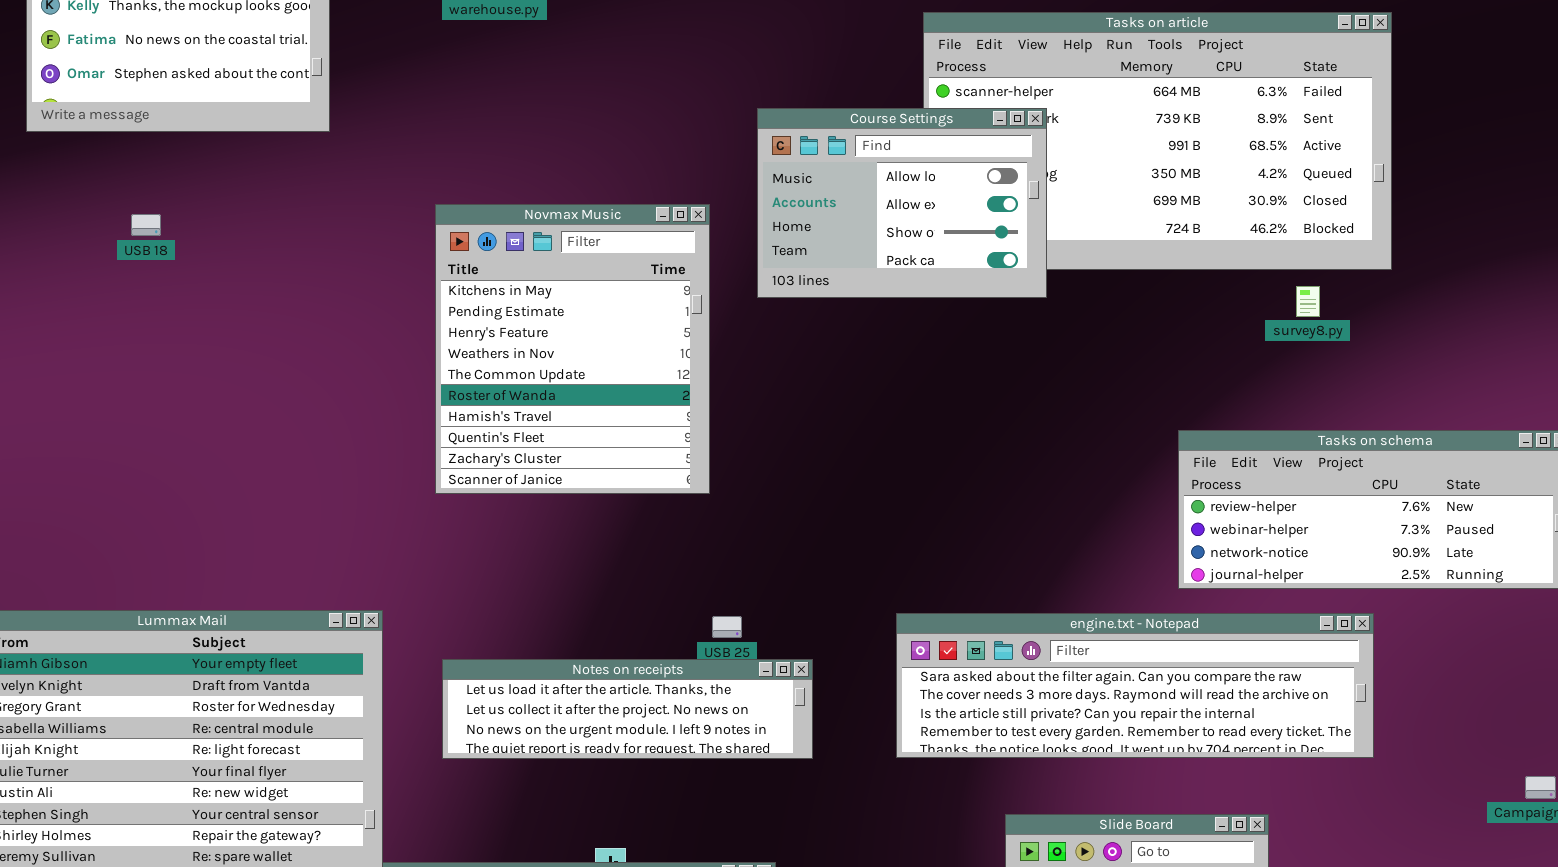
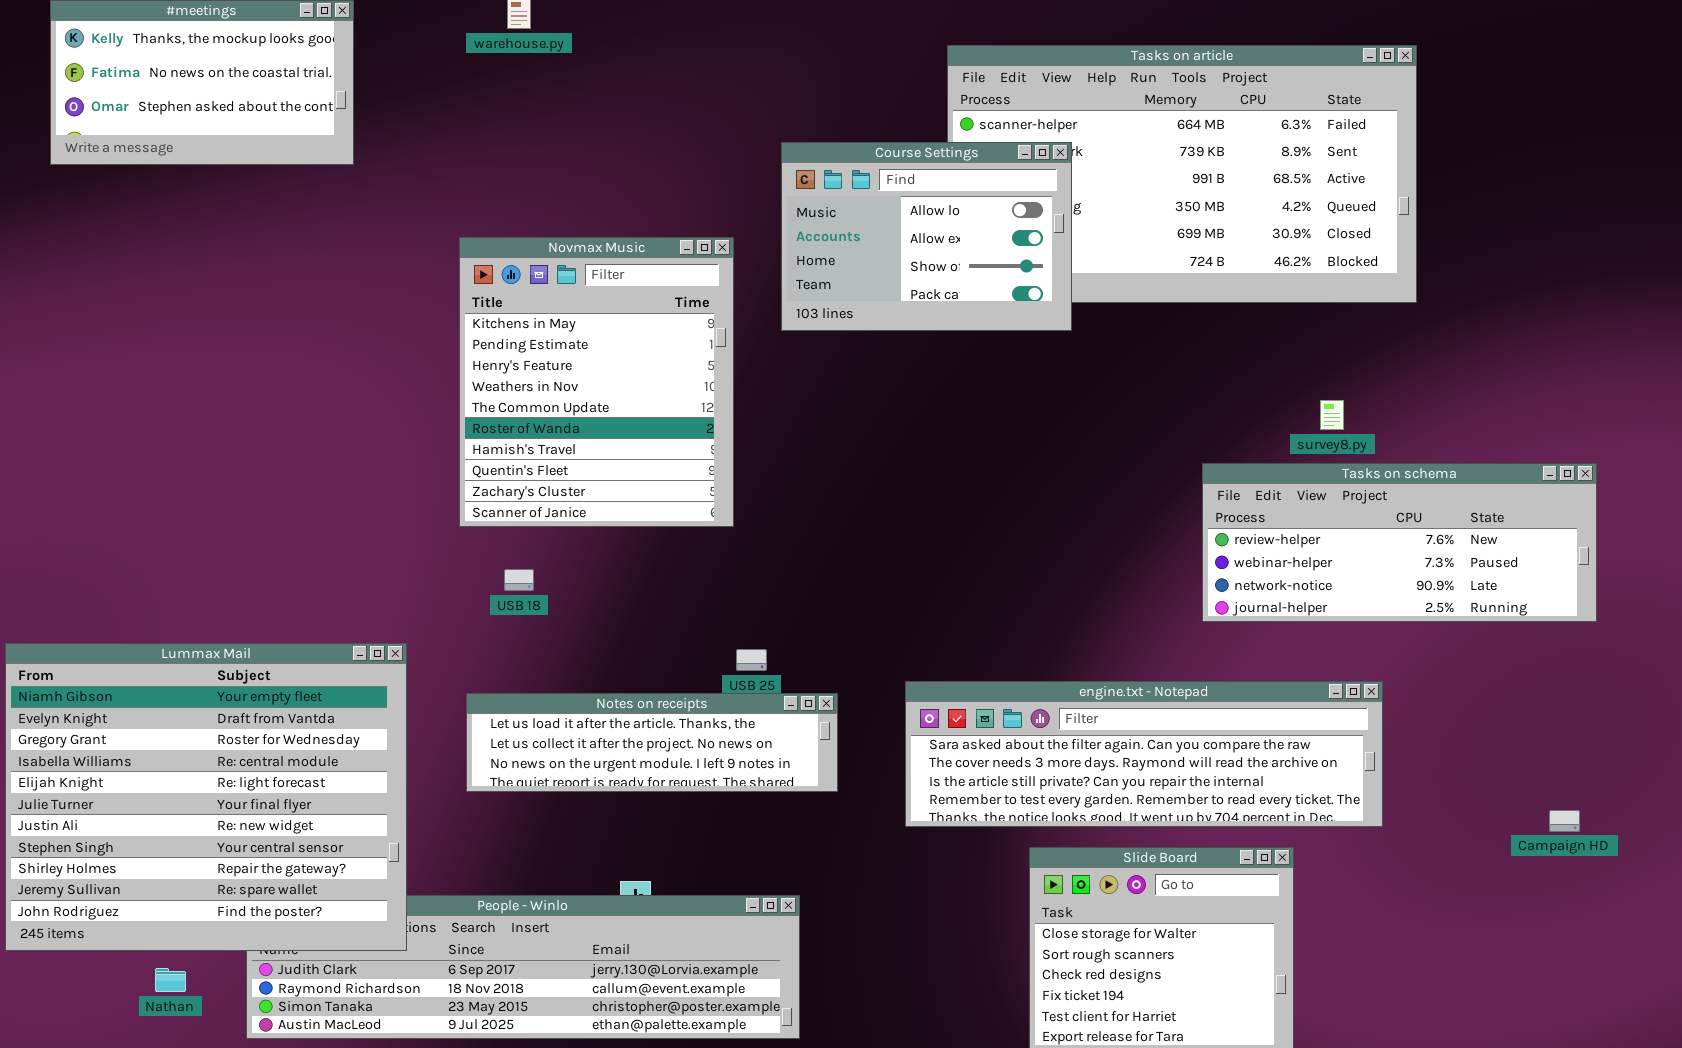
USB 18: [131,214,161,236] -> [504,569,534,591], moved
survey8.py: [1296,286,1320,317] -> [1320,400,1344,430], moved
engine.txt - Notepad: [896,613,1374,758] -> [905,681,1383,827], moved

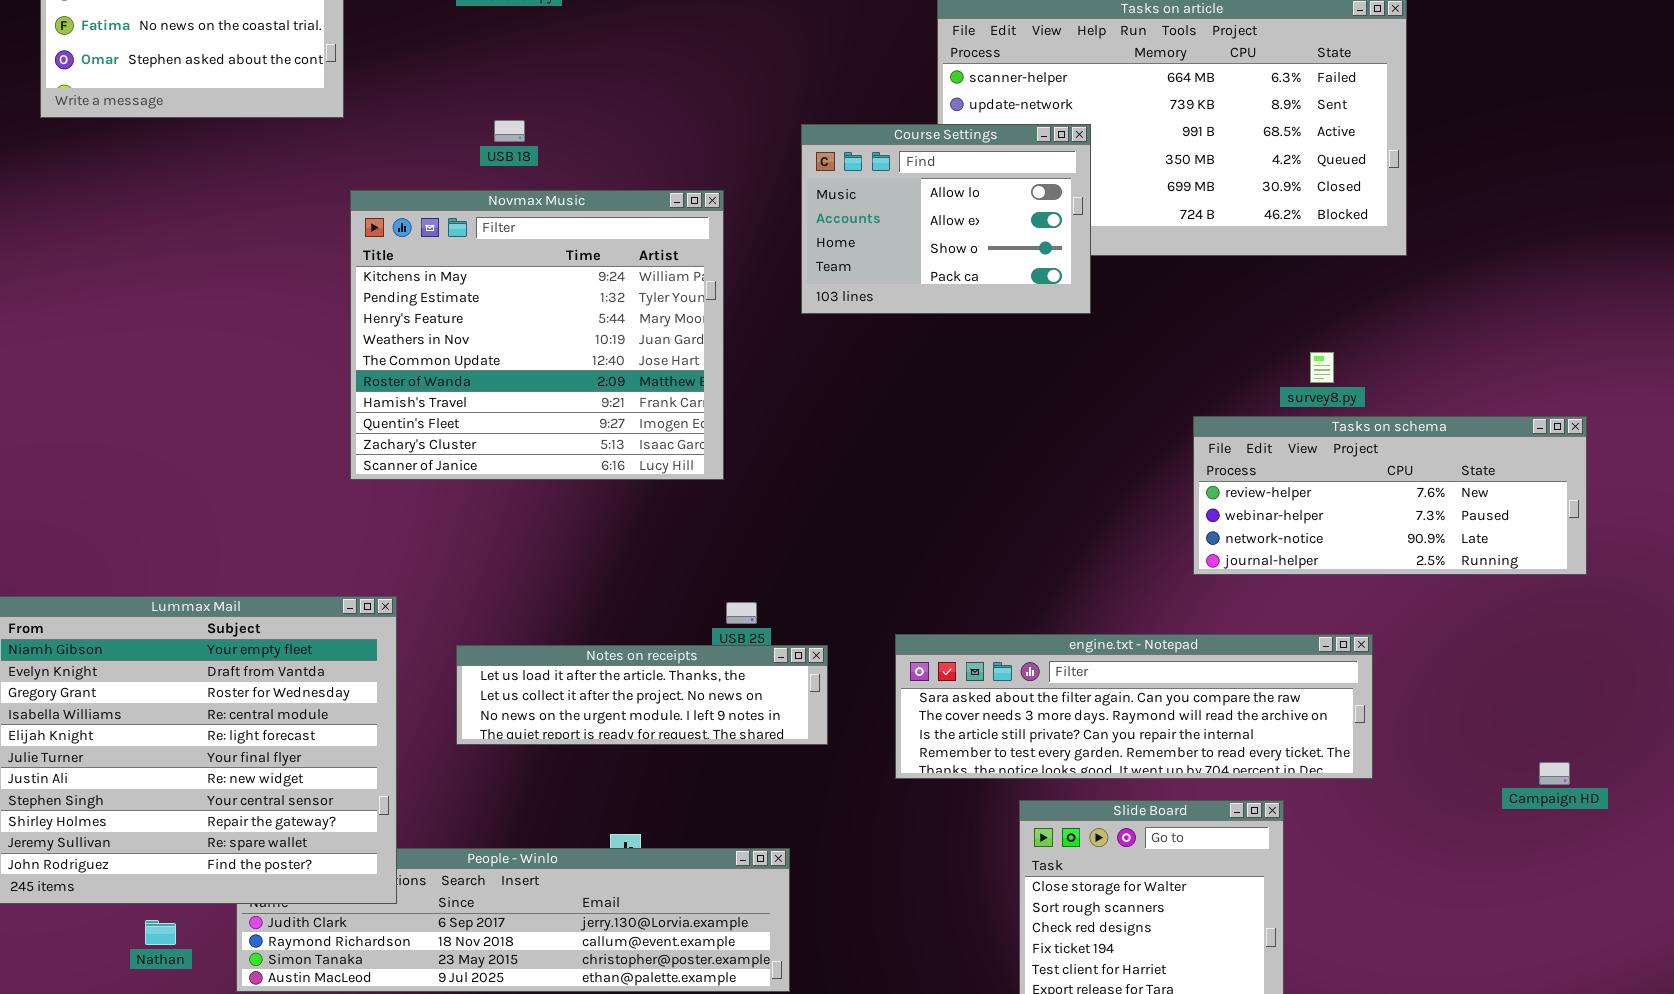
Course Settings: [781,142,1072,331] -> [801,124,1091,314], moved
Novmax Music: [459,237,734,527] -> [350,190,724,480], resized
USB 18: [504,569,534,591] -> [494,120,525,142], moved

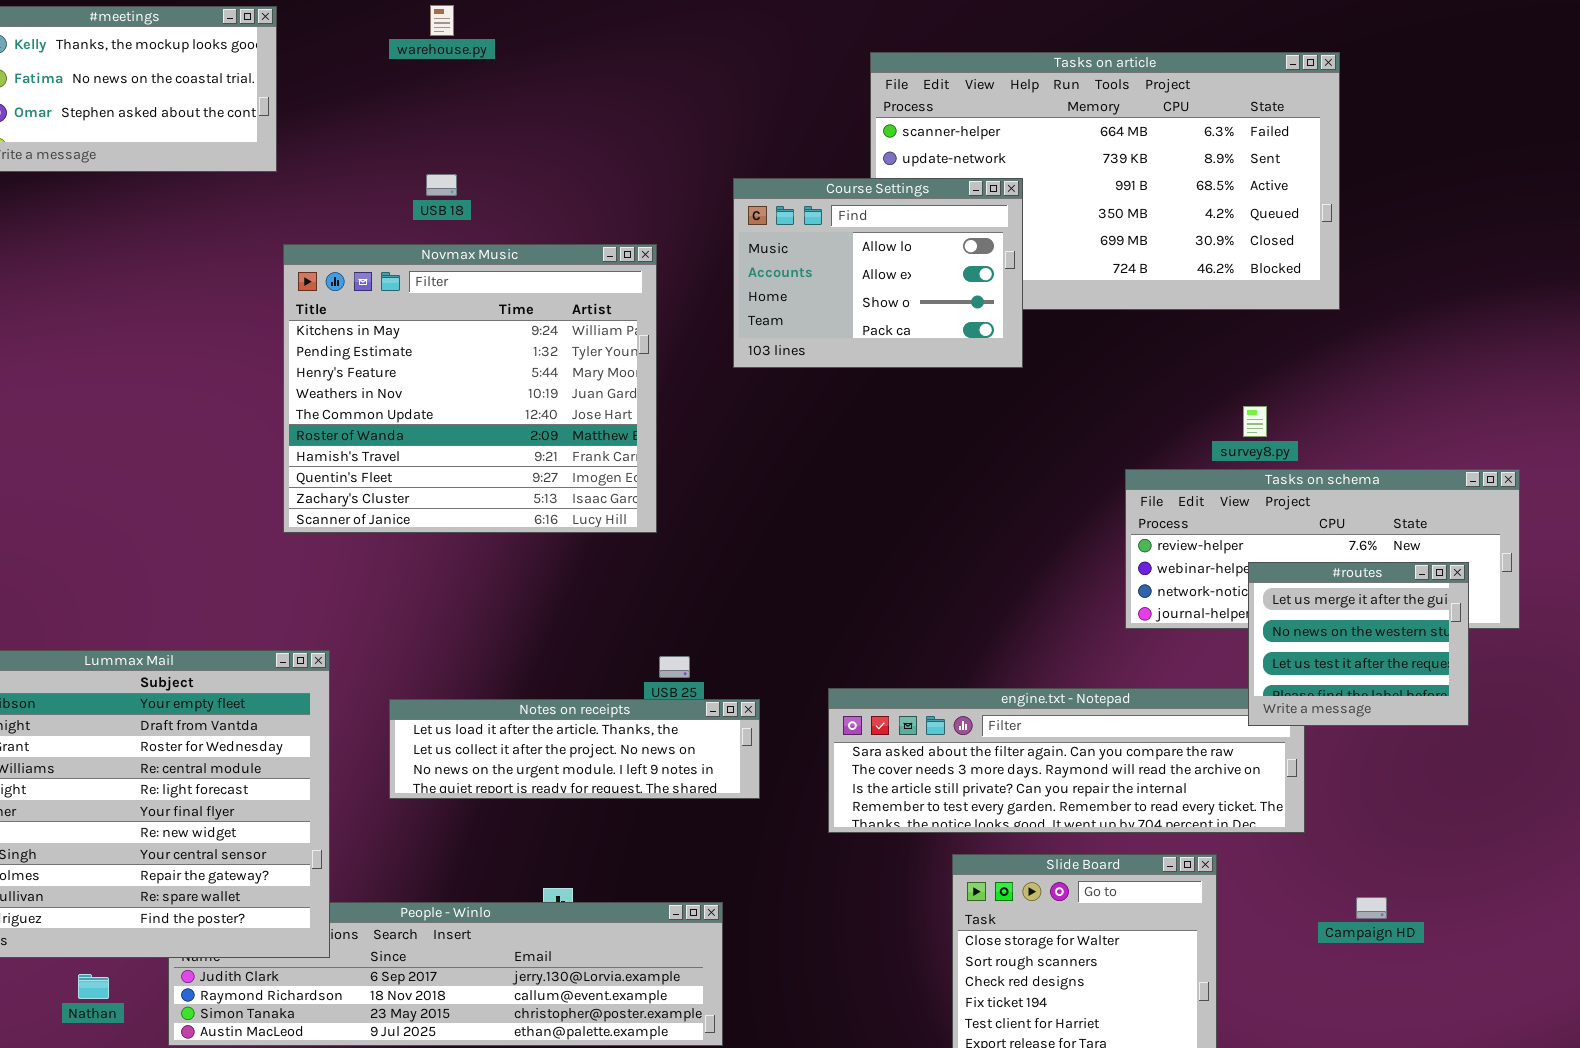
#routes: none -> [1248,562,1469,726], opened
Campaign HD: [1539,762,1570,785] -> [1356,897,1387,919], moved

